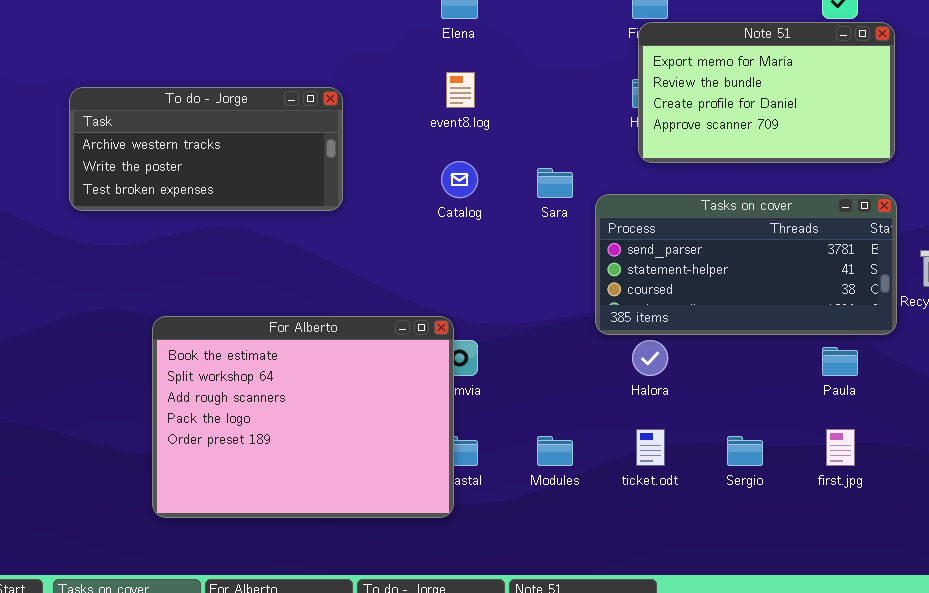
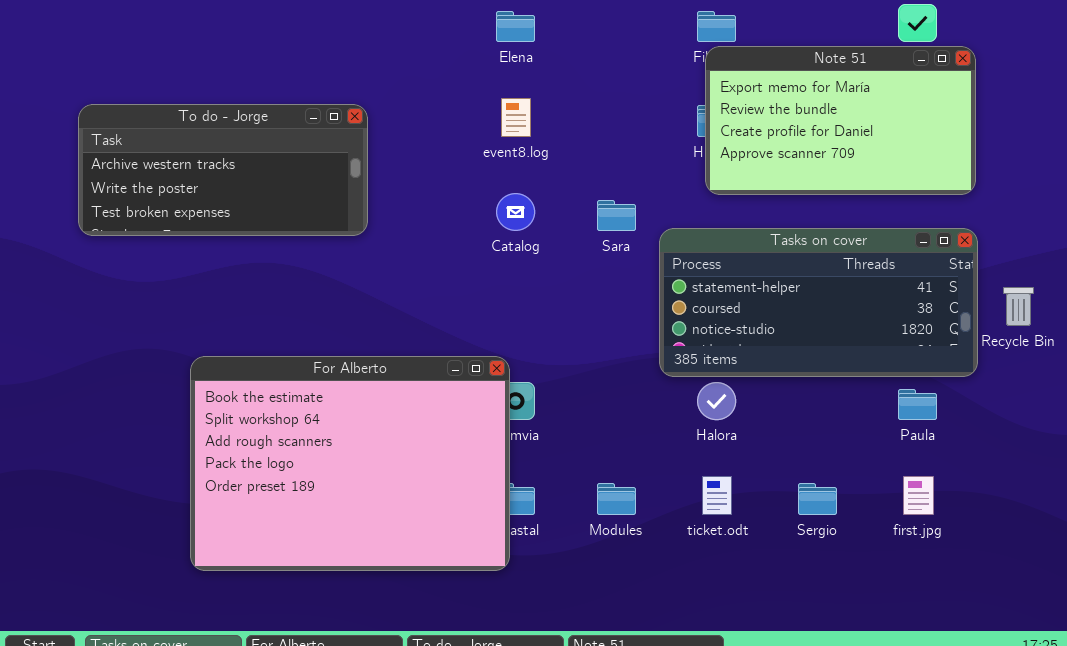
To do - Jorge: [69,87,343,211] -> [78,104,368,236], moved
Tasks on cover: [595,194,897,335] -> [659,228,978,377], scrolled down 1 row

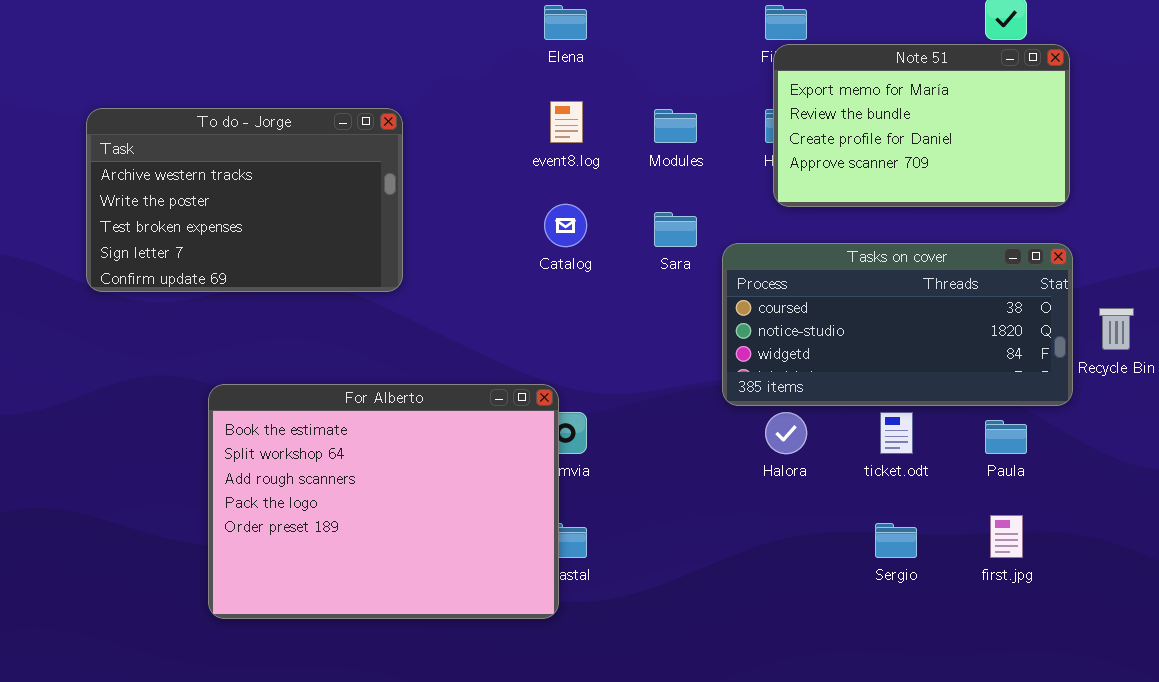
To do - Jorge: [78,104,368,236] -> [86,108,403,292], resized
Tasks on cover: [659,228,978,377] -> [722,243,1073,406], scrolled down 1 row
ticket.odt: [702,476,732,515] -> [880,412,913,454], moved
Modules: [597,483,636,515] -> [654,109,697,143], moved

